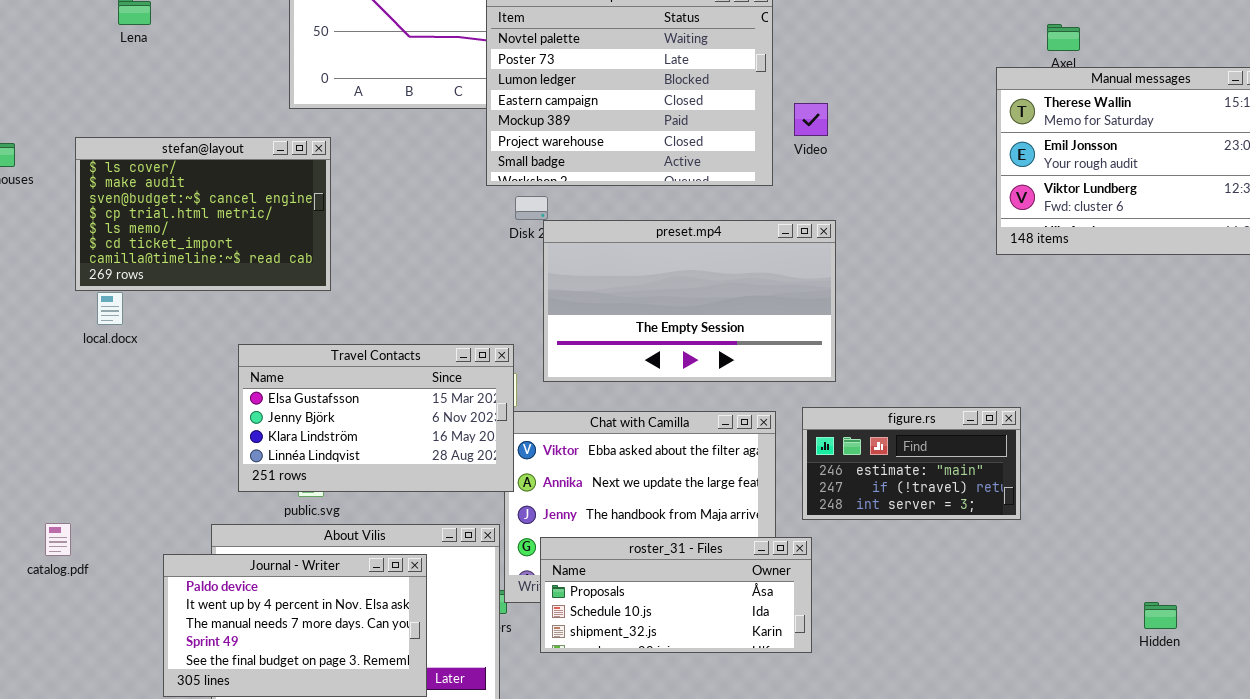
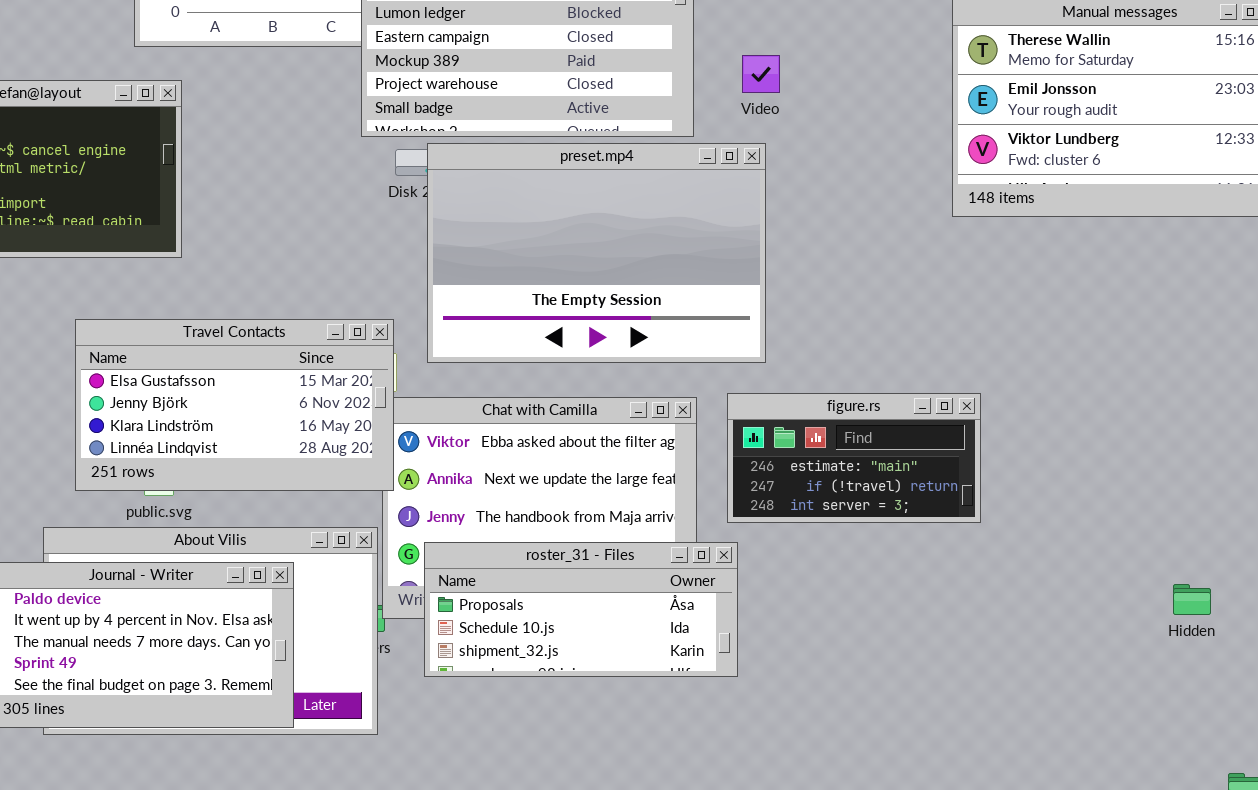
Video: [794,103,828,136] -> [742,55,780,93], moved
preset.mp4: [543,220,836,382] -> [427,143,766,363], resized
Hidden: [1144,602,1177,629] -> [1173,584,1211,615], moved

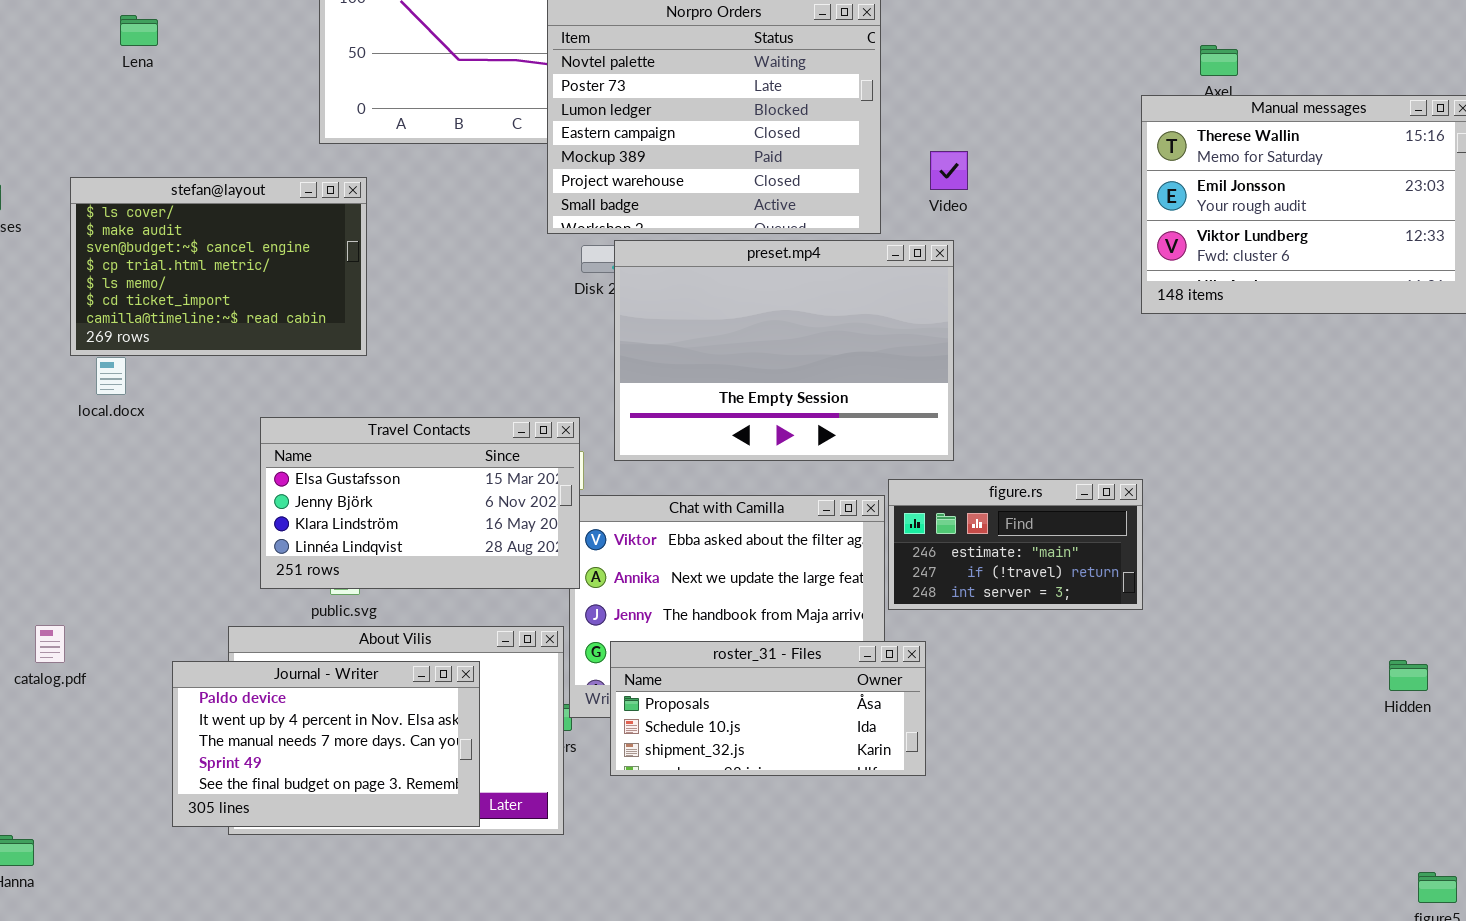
figure.rs: [727,393,981,523] -> [888,479,1143,610], moved
Hidden: [1173,584,1211,615] -> [1389,660,1428,691], moved

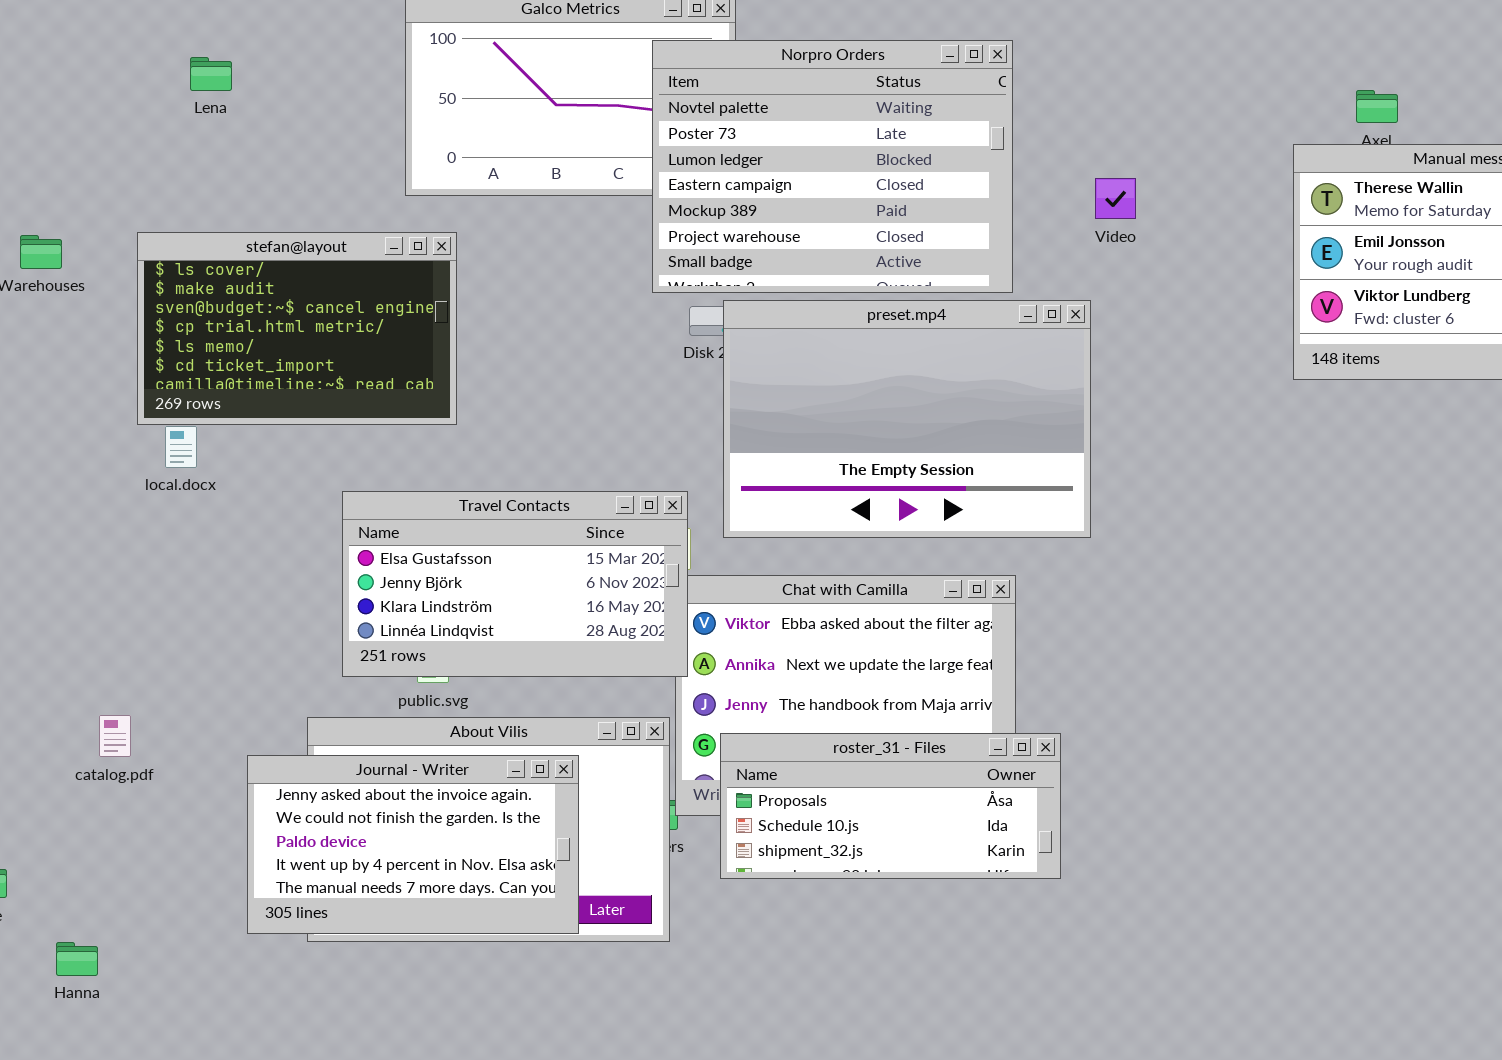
Video: [930,151,968,190] -> [1095,178,1136,219], moved
figure.rs: [888,479,1143,610] -> none, closed
Journal - Writer: [172,661,480,827] -> [247,755,579,934], scrolled up 2 rows

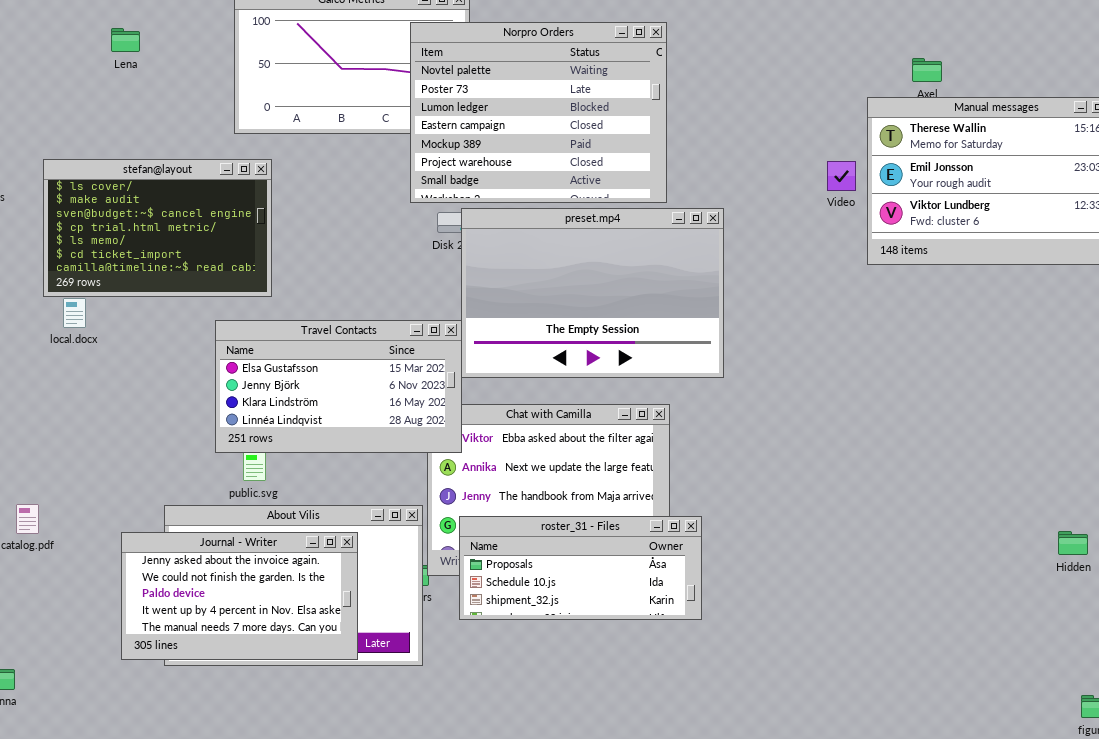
Lena: [190,57,232,91] -> [111,28,140,52], moved
Video: [1095,178,1136,219] -> [827,161,856,191], moved
Travel Contacts: [342,491,688,677] -> [215,320,462,453], moved

